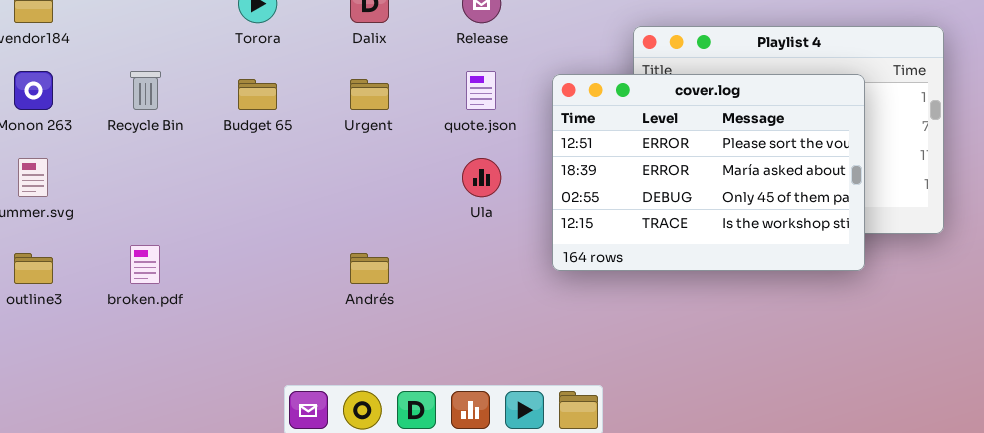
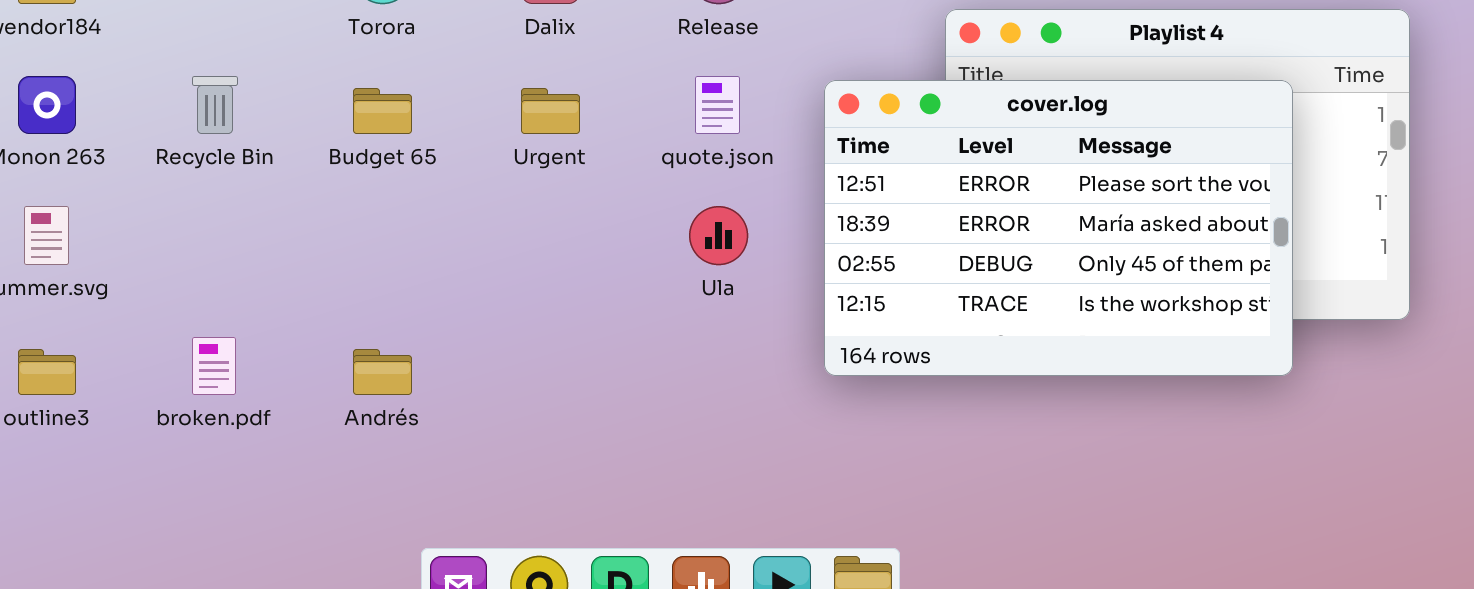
Andrés: [350,253,389,284] -> [353,349,412,395], moved

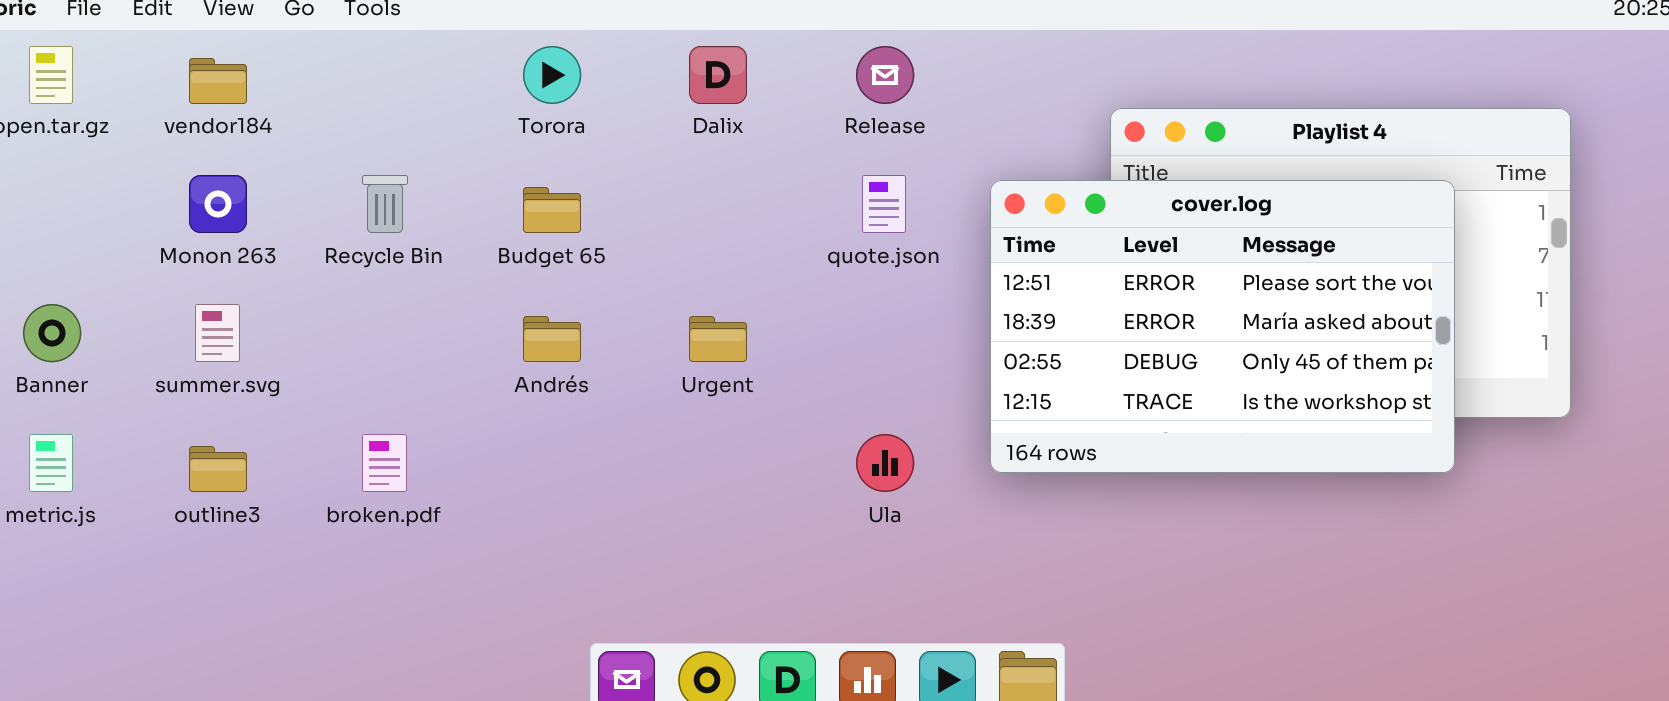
Urgent: [521,88,580,134] -> [689,316,747,362], moved
Ula: [689,206,748,265] -> [856,434,914,492], moved
Andrés: [353,349,412,395] -> [523,316,581,362], moved

